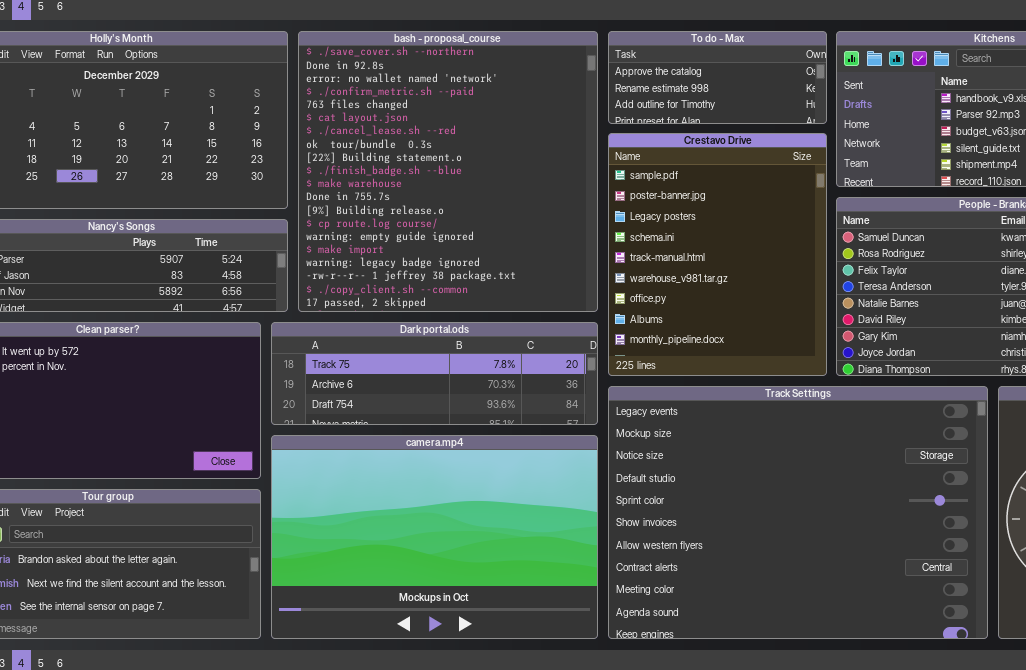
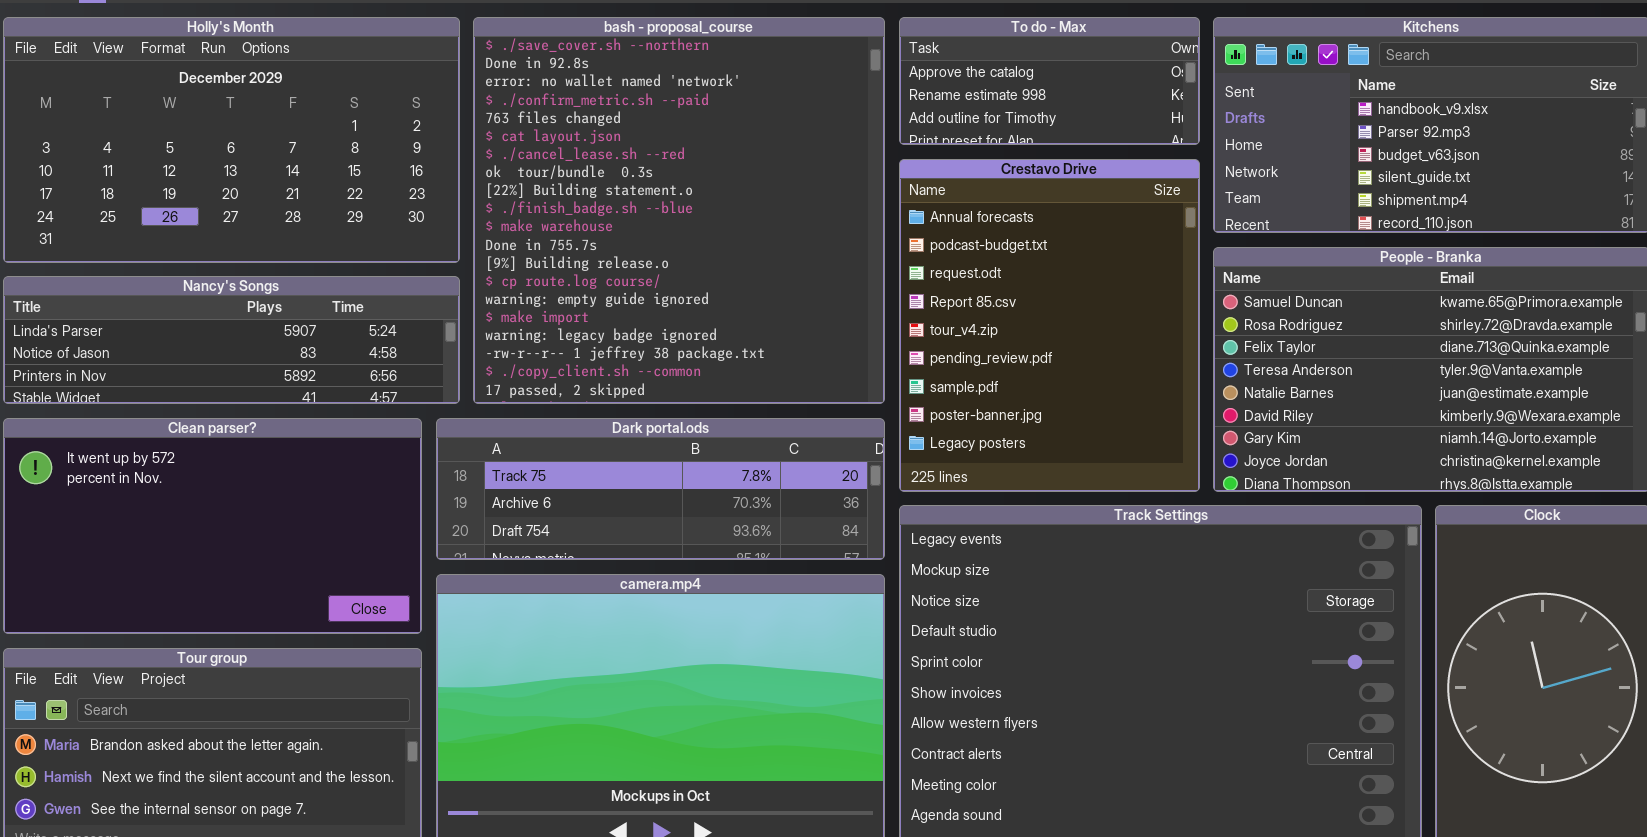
Crestavo Drive: [608,133,827,376] -> [899,159,1200,492], scrolled up 6 rows

